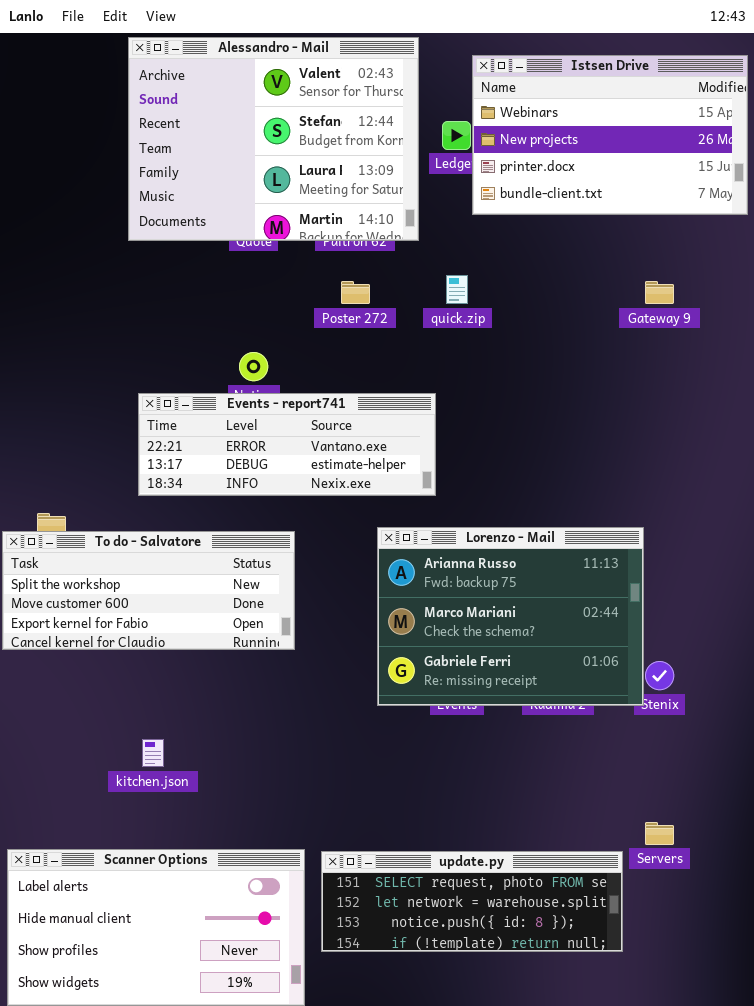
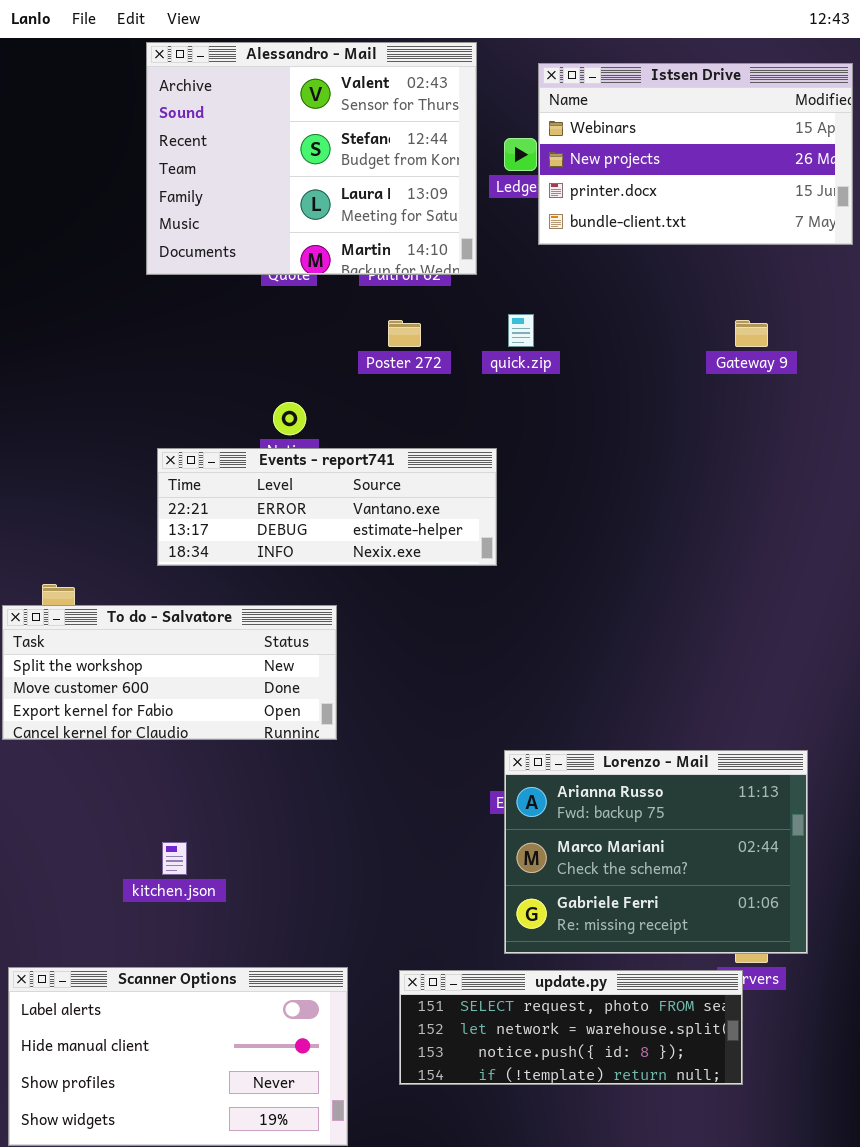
Lorenzo - Mail: [377,527,644,706] -> [504,750,808,954], moved
update.py: [321,851,623,952] -> [399,970,743,1085], moved

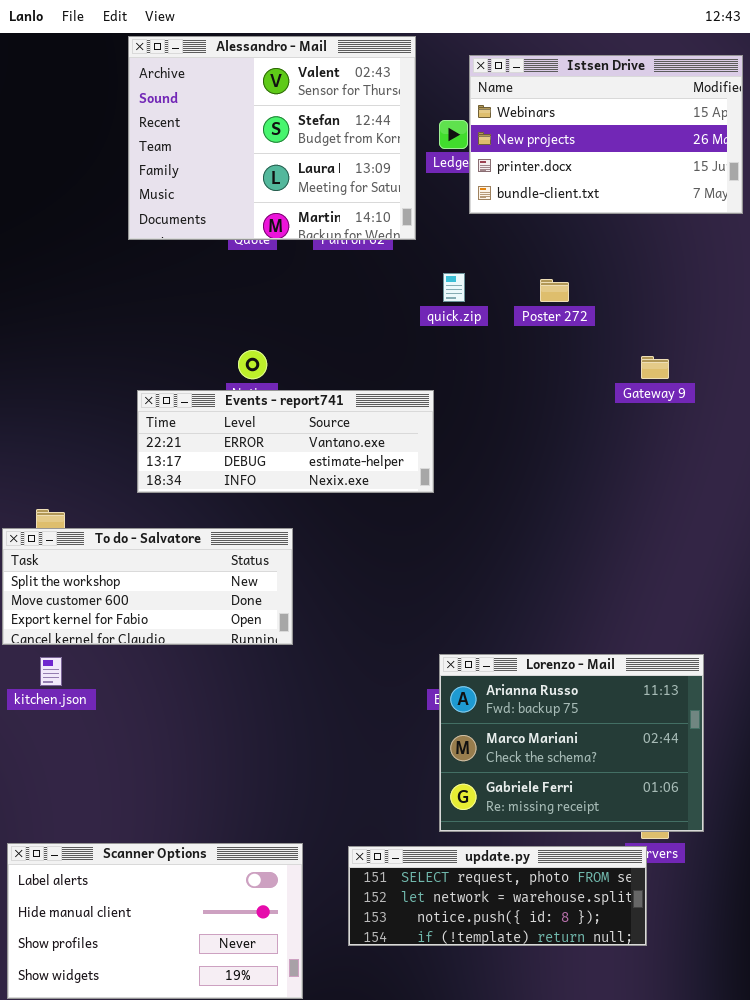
Poster 272: [388,320,421,347] -> [540,279,569,302], moved
Gateway 9: [735,320,768,347] -> [641,356,669,379], moved
kitchen.json: [162,842,187,875] -> [40,657,62,686], moved

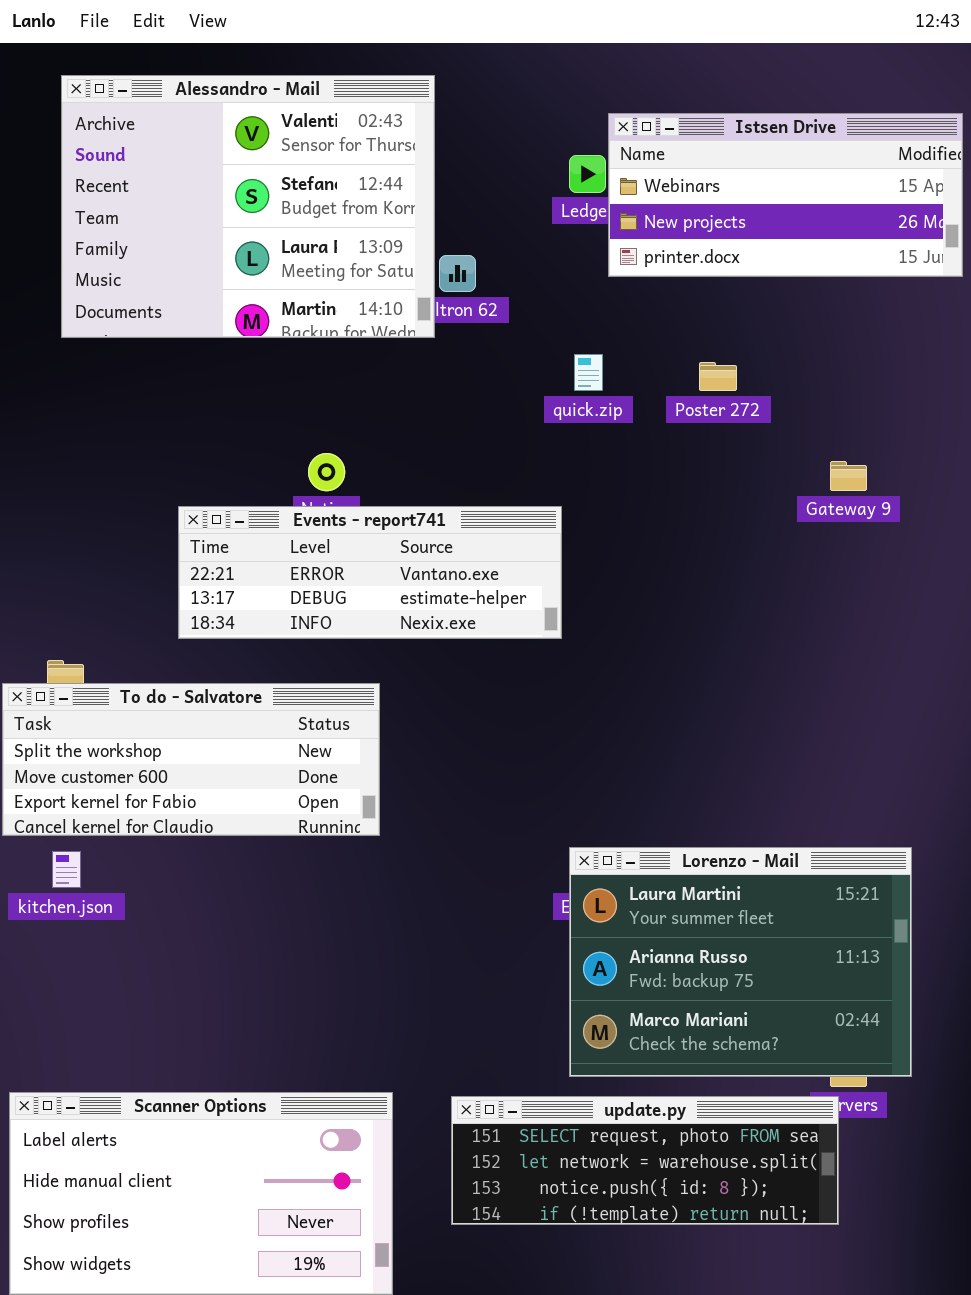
Alessandro - Mail: [128,36,416,240] -> [61,75,435,338], moved
Istsen Drive: [469,55,743,214] -> [608,113,963,277], resized
Lorenzo - Mail: [439,654,704,832] -> [569,847,912,1077], scrolled up 1 row

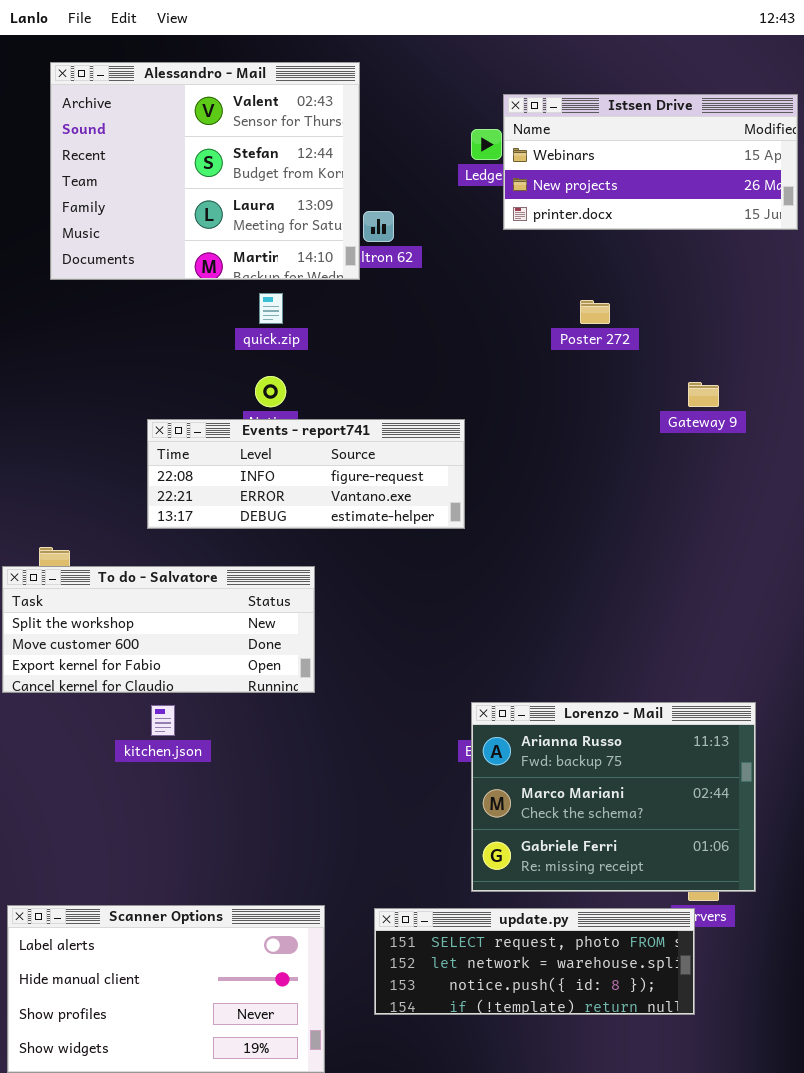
quick.zip: [574,354,603,391] -> [259,293,283,324], moved
Events - report741: [178,506,562,639] -> [147,419,465,529], scrolled up 1 row
Lorenzo - Mail: [569,847,912,1077] -> [471,702,756,892], scrolled down 1 row
kitchen.json: [52,851,81,888] -> [151,705,175,736], moved

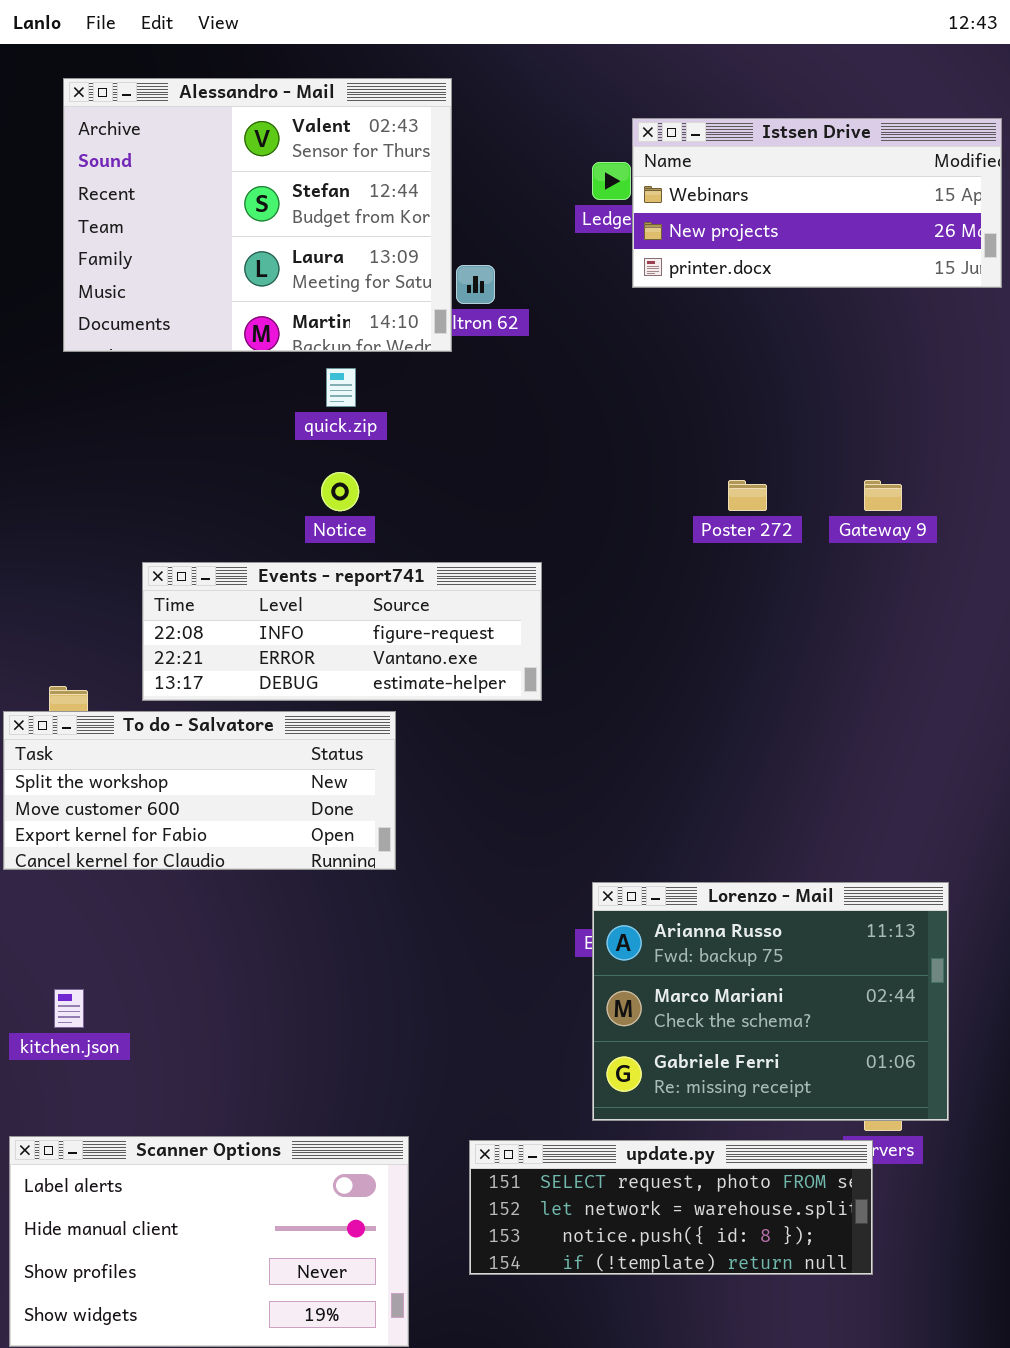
Poster 272: [580,300,610,324] -> [728,480,767,511], moved
Events - report741: [147,419,465,529] -> [142,562,542,701], moved
kitchen.json: [151,705,175,736] -> [54,989,84,1028], moved

